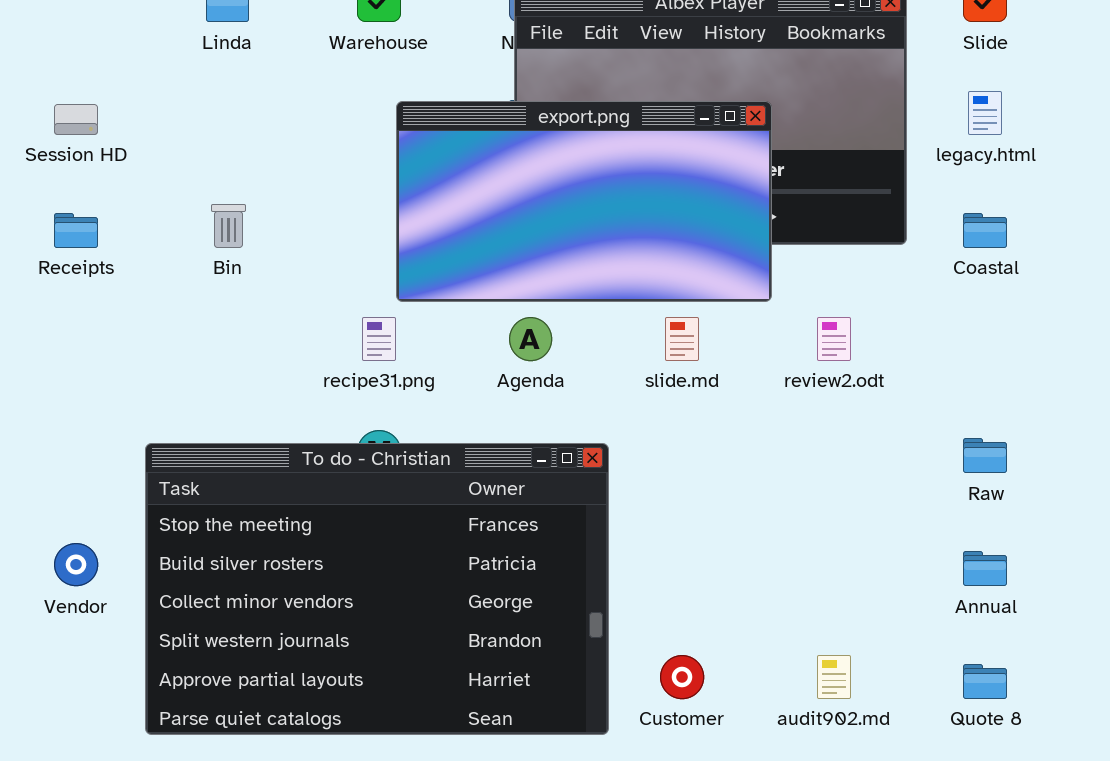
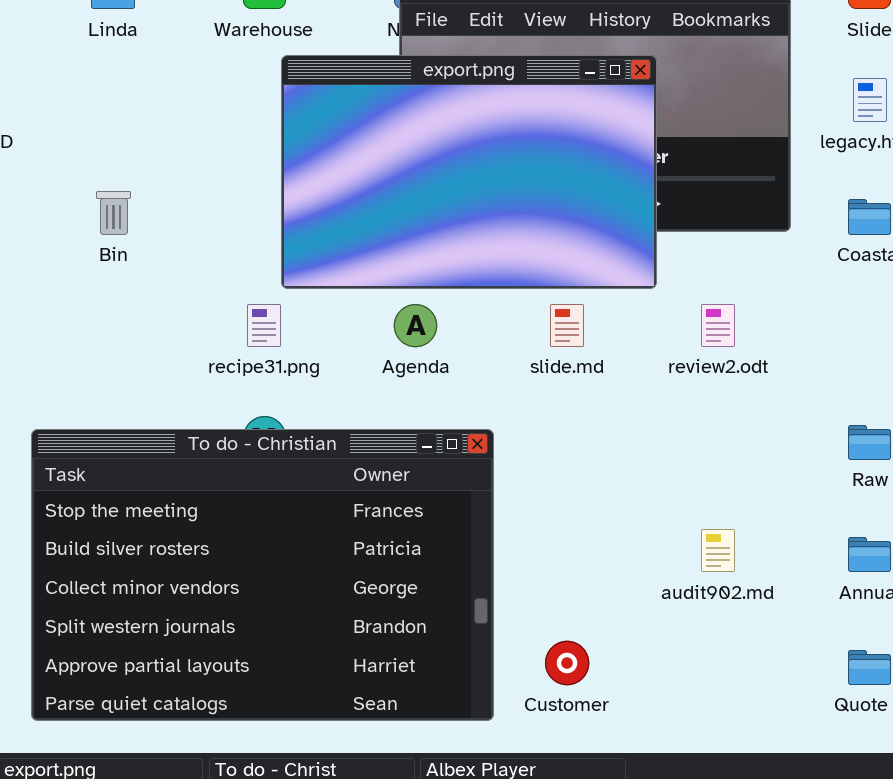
export.png: [396,101,772,302] -> [281,55,657,289], resized
audit902.md: [817,655,851,699] -> [701,529,735,572], moved

